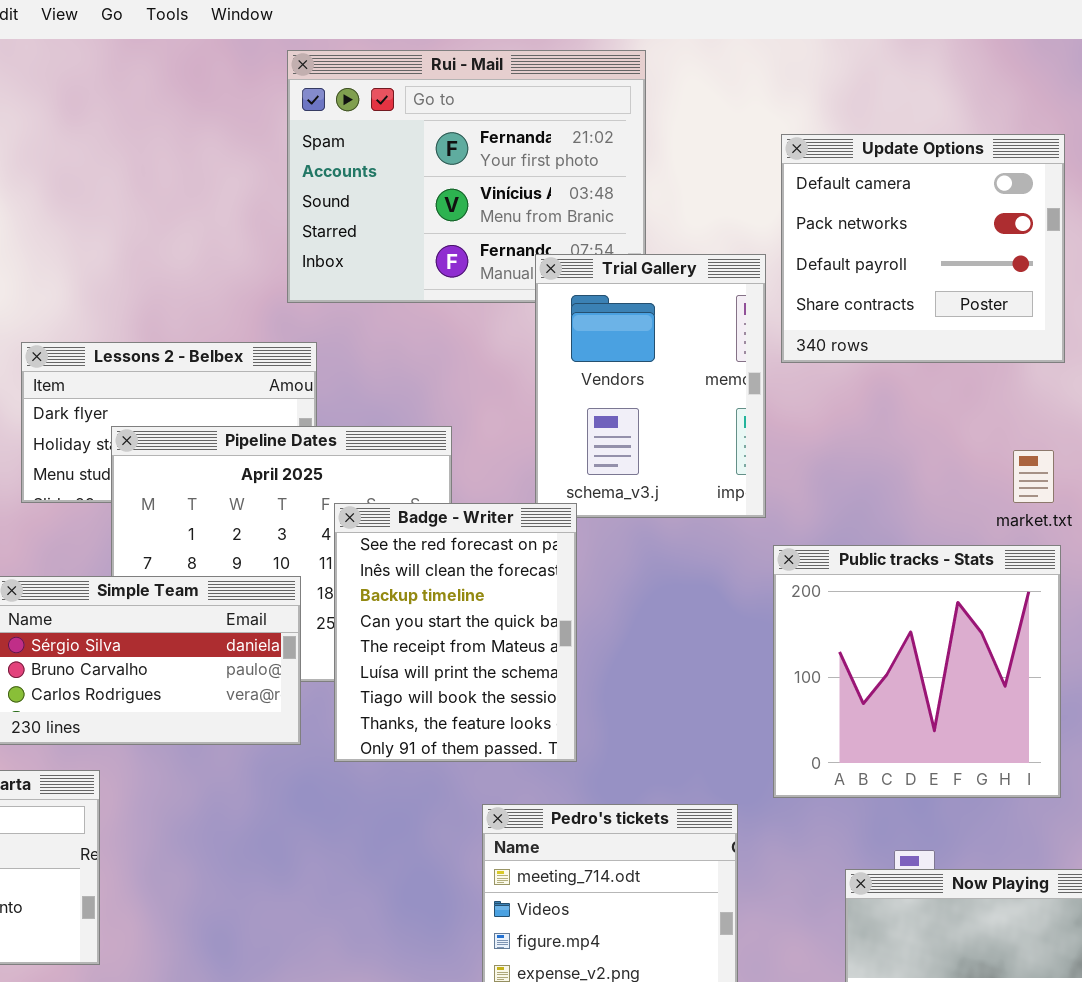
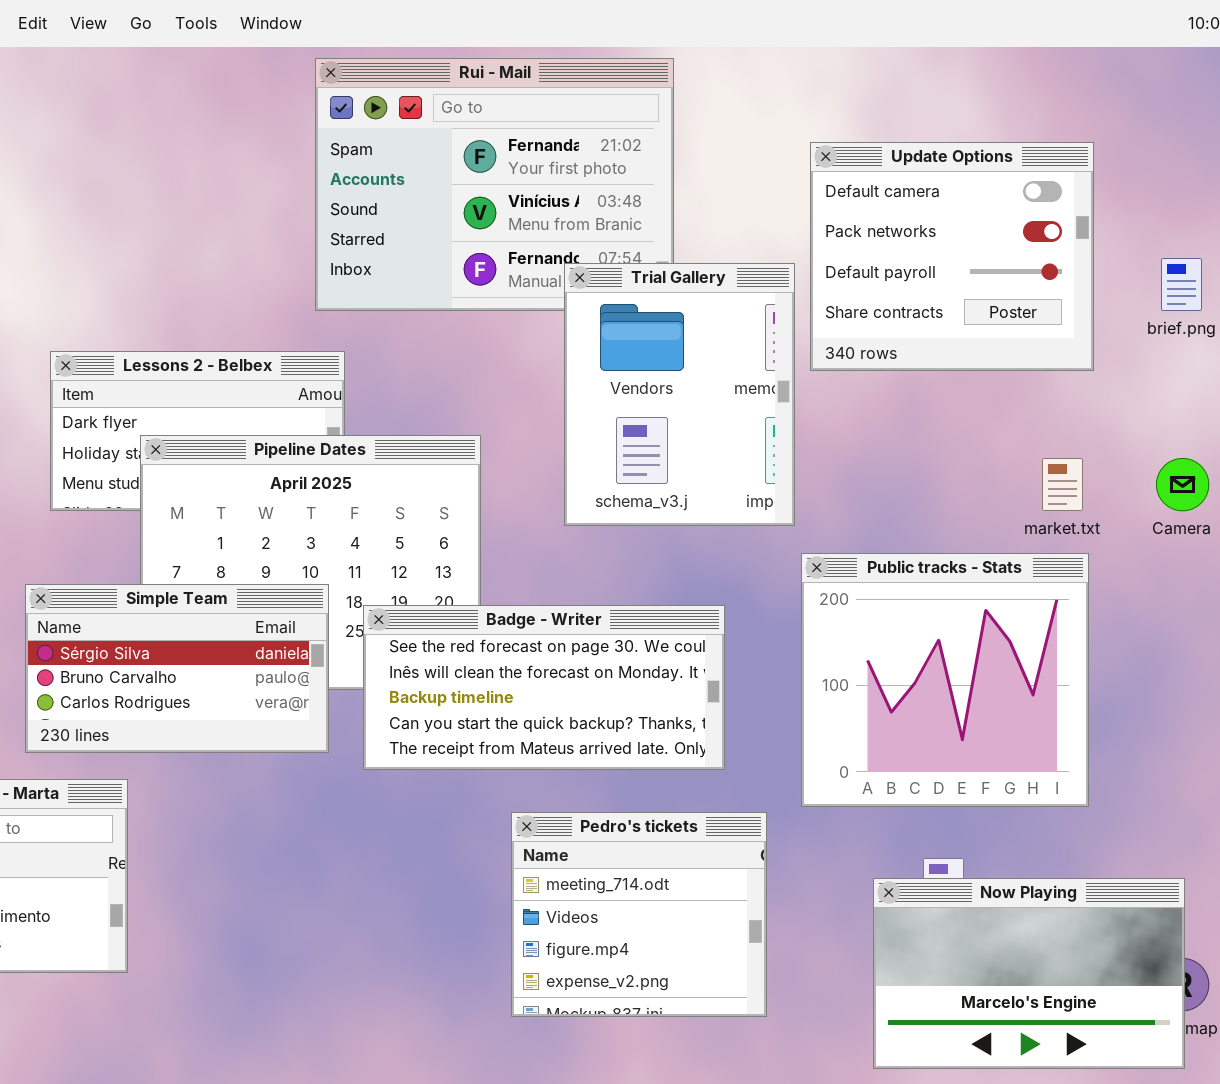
Badge - Writer: [334,503,577,762] -> [363,605,725,770], resized

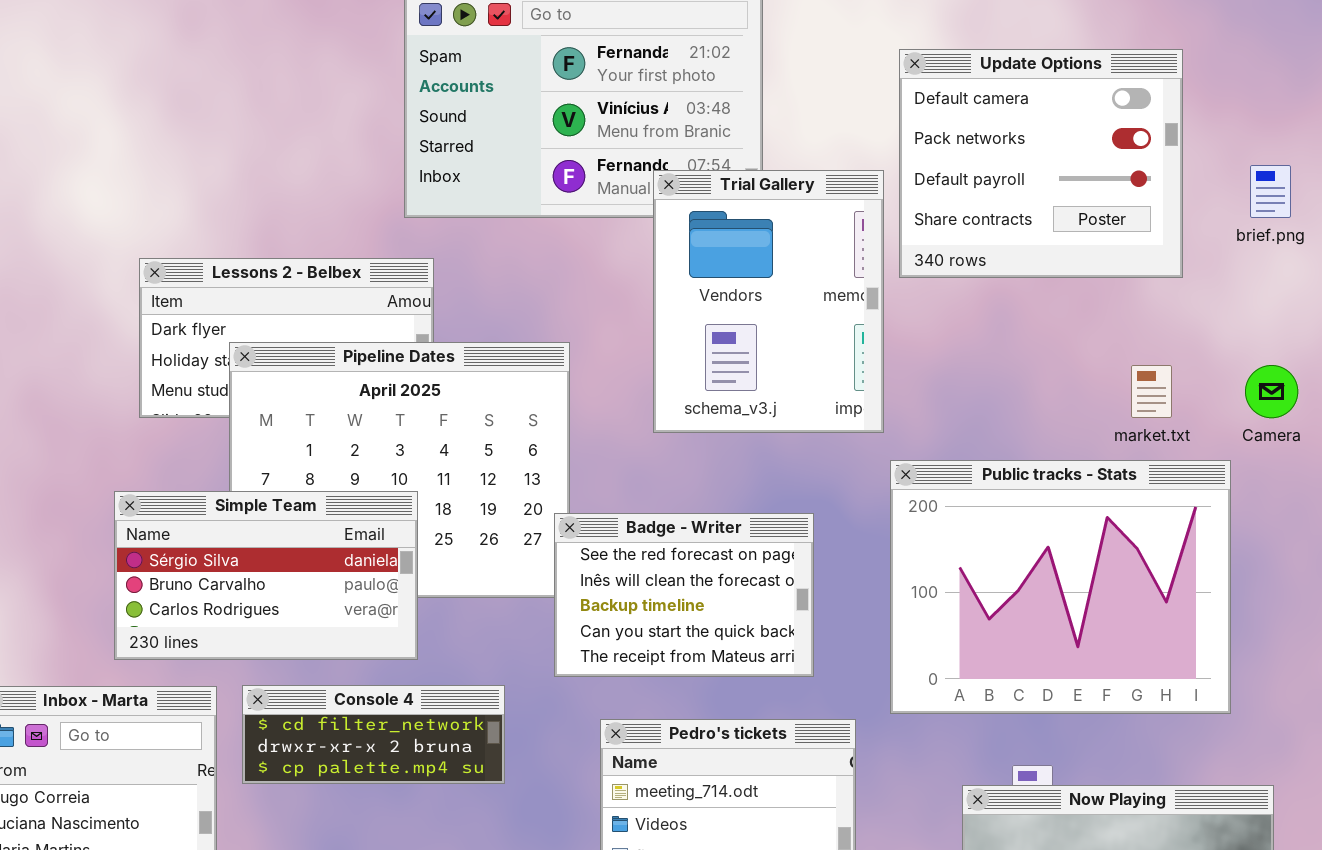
Public tracks - Stats: [801,553,1089,807] -> [890,460,1231,714], resized
Badge - Writer: [363,605,725,770] -> [554,513,814,677], resized
Console 4: none -> [242,685,505,784], opened

